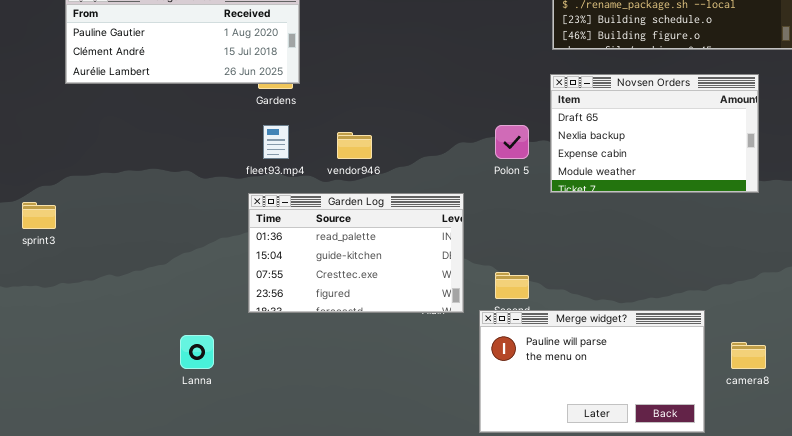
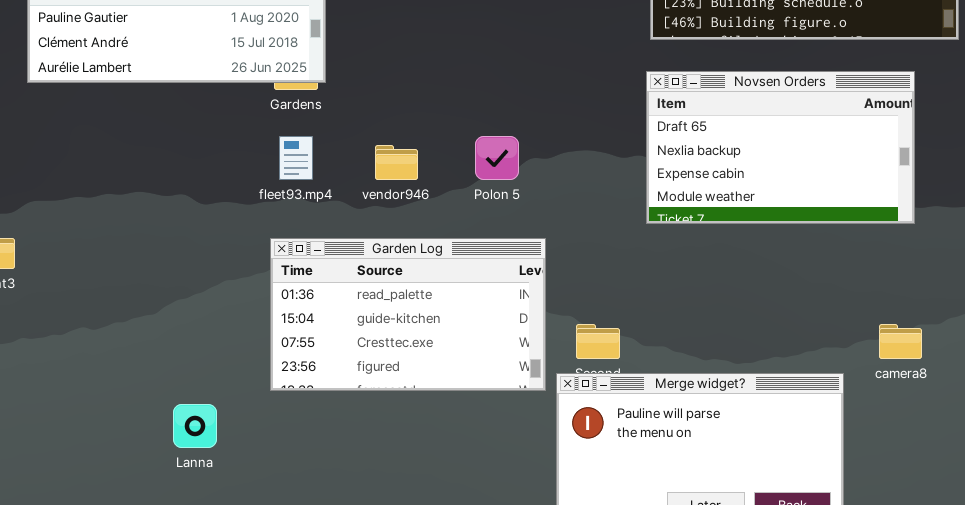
Polon 5: [495,125,529,159] -> [475,136,519,180], moved
Garden Log: [248,193,464,313] -> [270,238,546,391], moved
camera8: [731,342,766,369] -> [879,324,922,359], moved

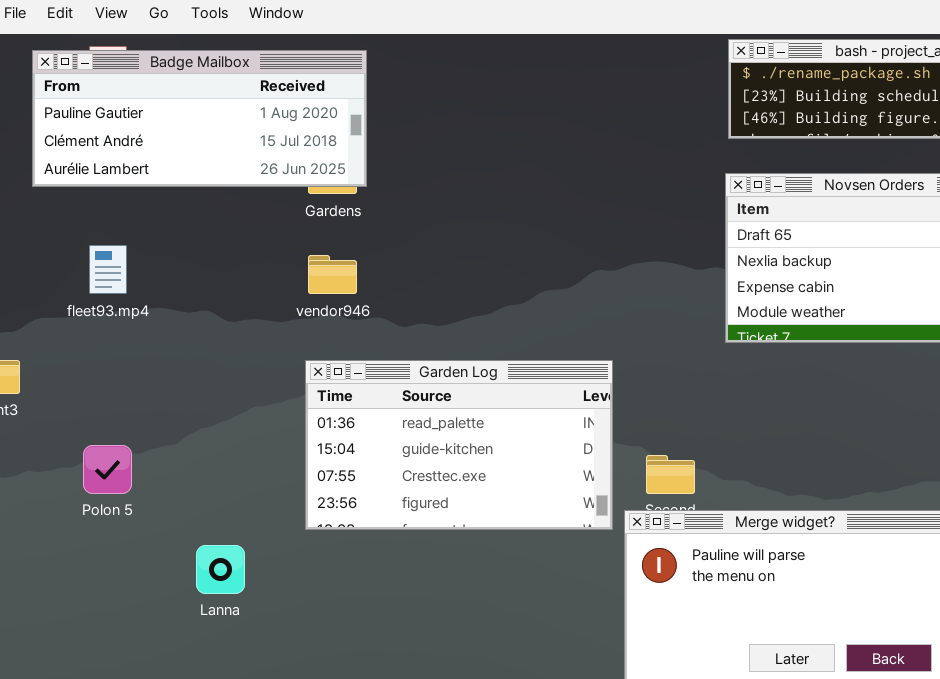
fleet93.mp4: [279,136,313,180] -> [89,245,127,294], moved
Polon 5: [475,136,519,180] -> [83,445,132,494], moved
vendor946: [375,145,418,180] -> [308,255,357,294], moved

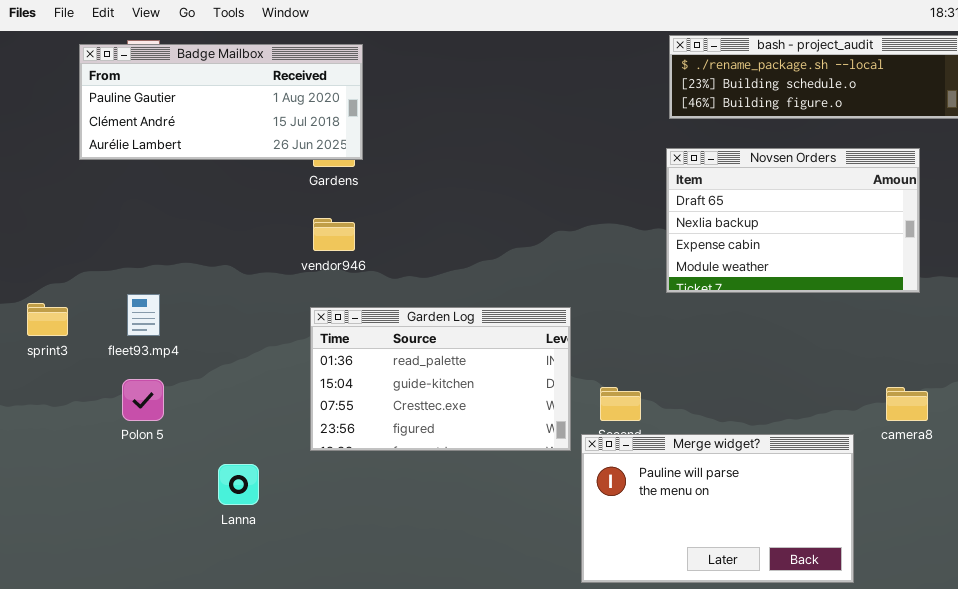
fleet93.mp4: [89,245,127,294] -> [127,294,160,336], moved

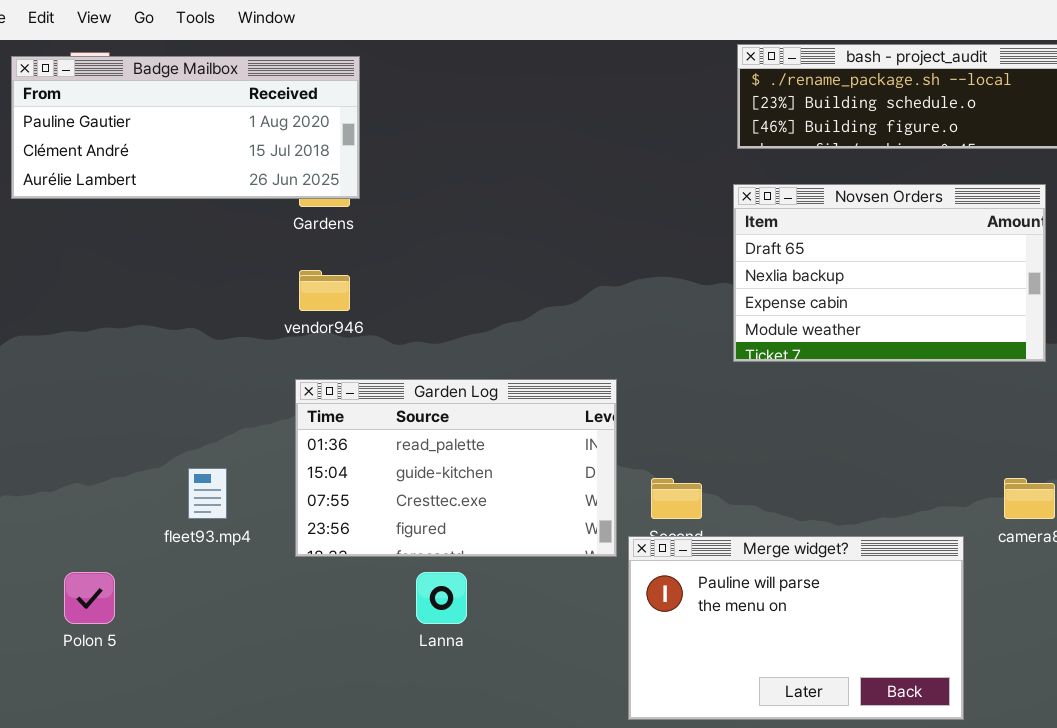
fleet93.mp4: [127,294,160,336] -> [188,468,227,519], moved
Polon 5: [122,379,164,421] -> [64,572,115,624], moved
Lanna: [218,464,259,505] -> [416,572,467,624], moved

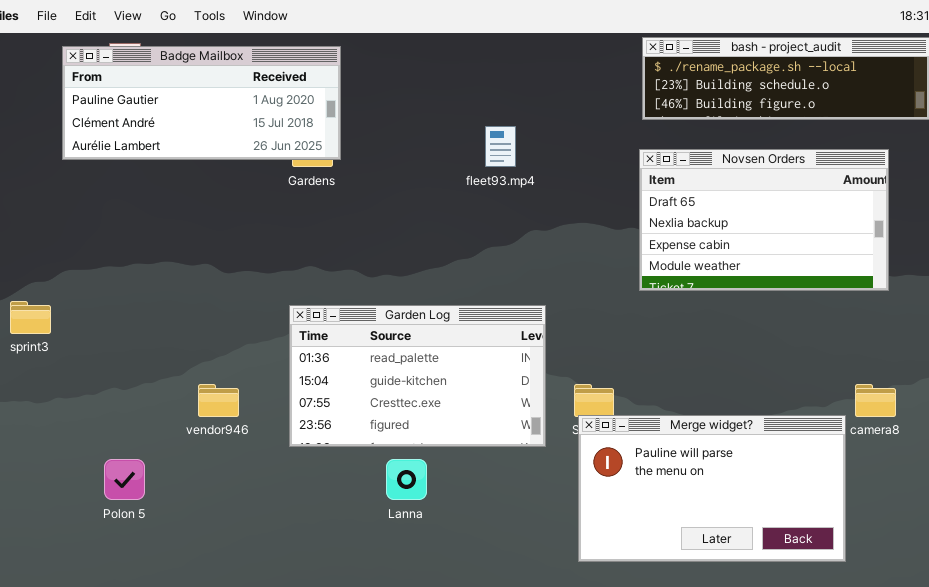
vendor946: [299,270,350,311] -> [198,384,239,417], moved
fleet93.mp4: [188,468,227,519] -> [485,126,516,167], moved
Merge widget?: [628,536,964,720] -> [578,415,846,562], moved

